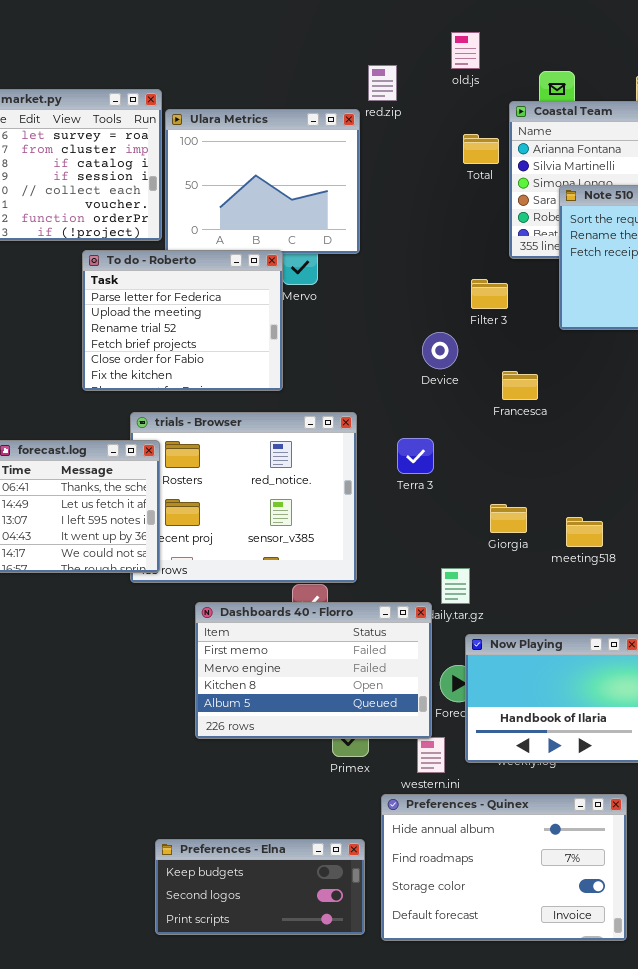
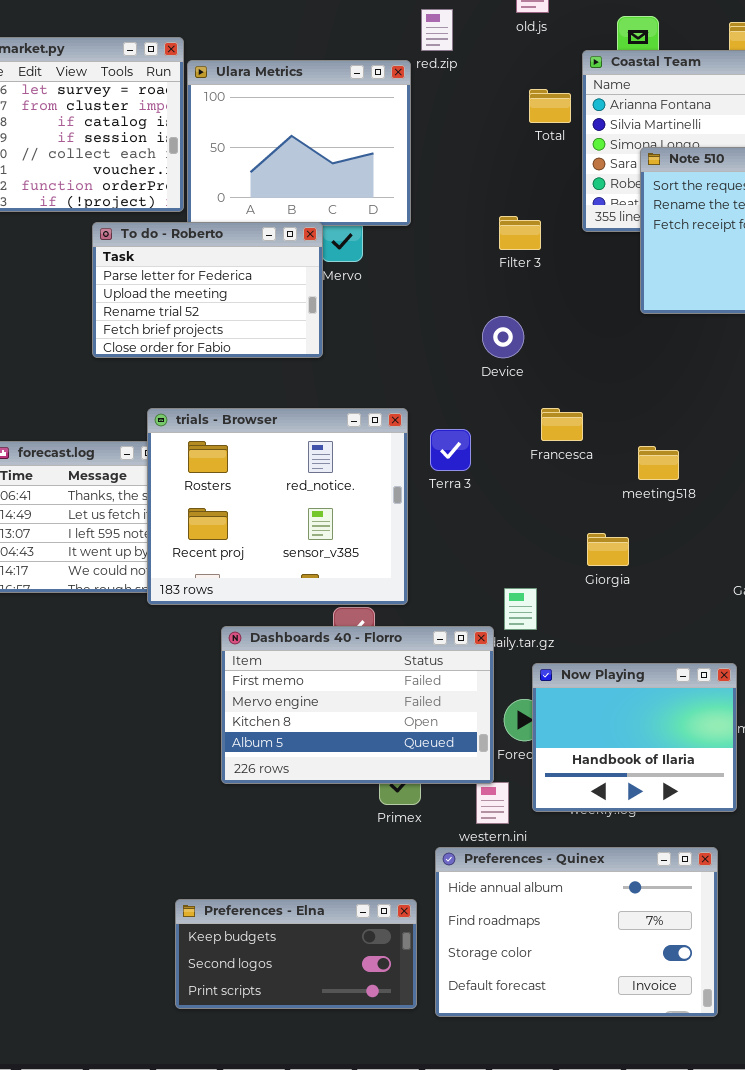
To do - Roberto: [82,250,283,391] -> [92,222,323,358], resized
Filter 3: [471,279,508,309] -> [499,216,541,250], moved
Francesca: [502,371,538,400] -> [541,408,583,441], moved
trials - Browser: [130,412,357,583] -> [147,408,408,605], raised
Terra 3: [397,438,434,474] -> [430,429,471,471], moved
Giorgia: [490,504,527,533] -> [587,533,629,566], moved
meeting518: [566,517,603,547] -> [638,446,679,480], moved

